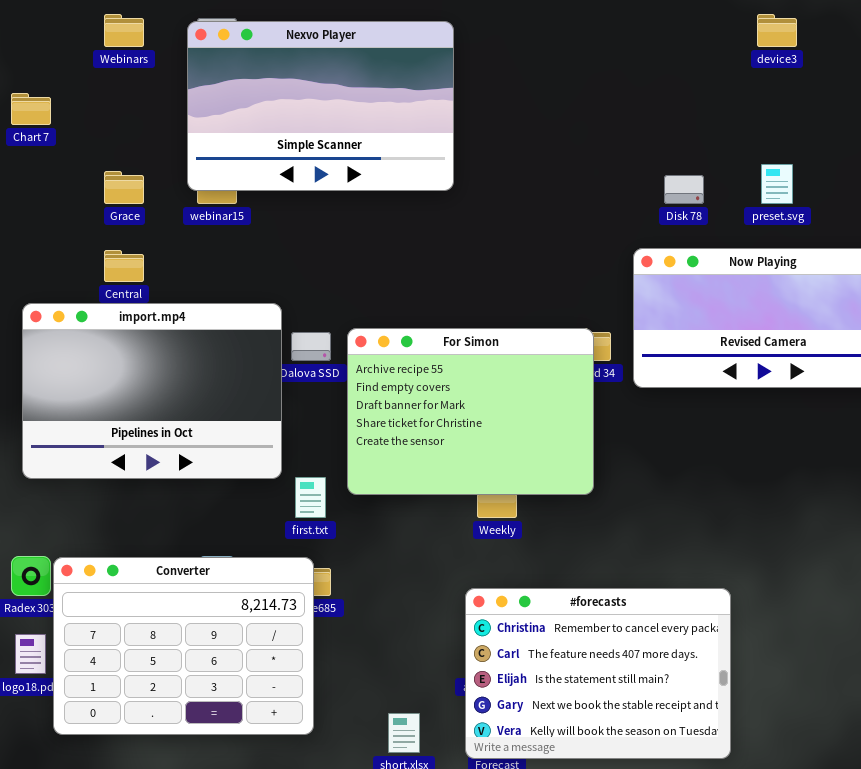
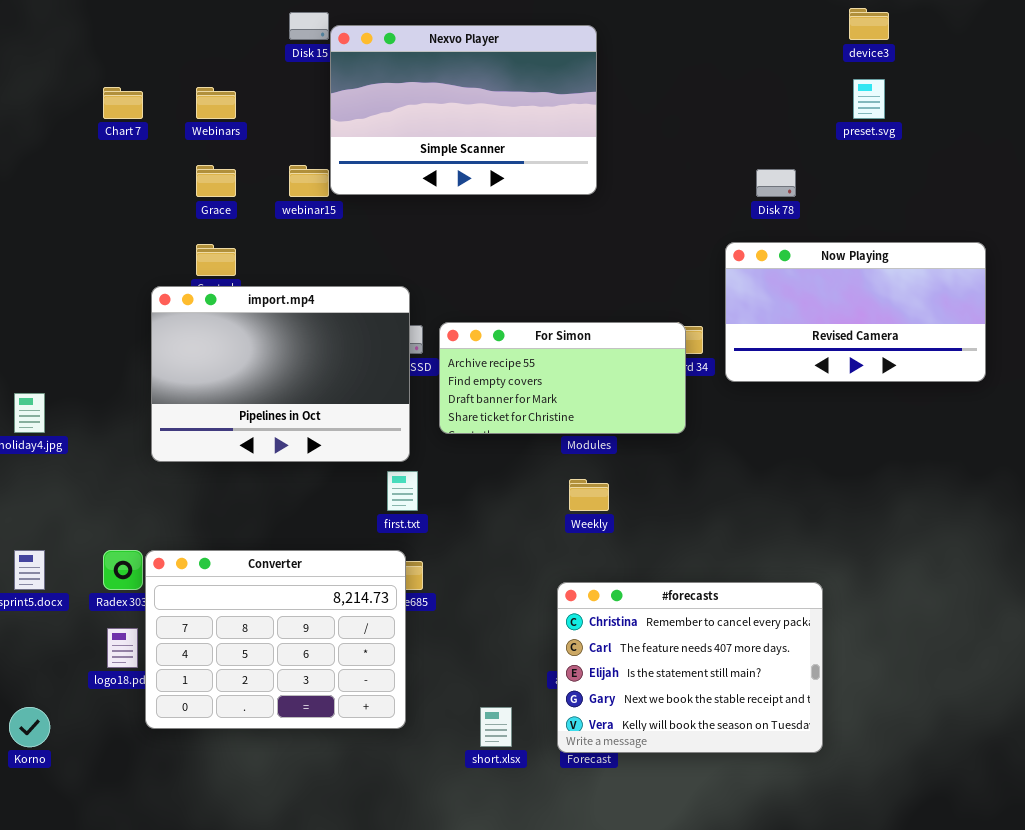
Webinars: [104,14,144,47] -> [196,87,236,119], moved
Nexvo Player: [187,21,454,191] -> [330,25,597,195], moved
preset.svg: [761,164,793,204] -> [853,79,885,119], moved
import.mp4: [22,303,282,479] -> [151,286,410,462], moved
For Simon: [347,328,594,495] -> [439,322,686,434], resized

